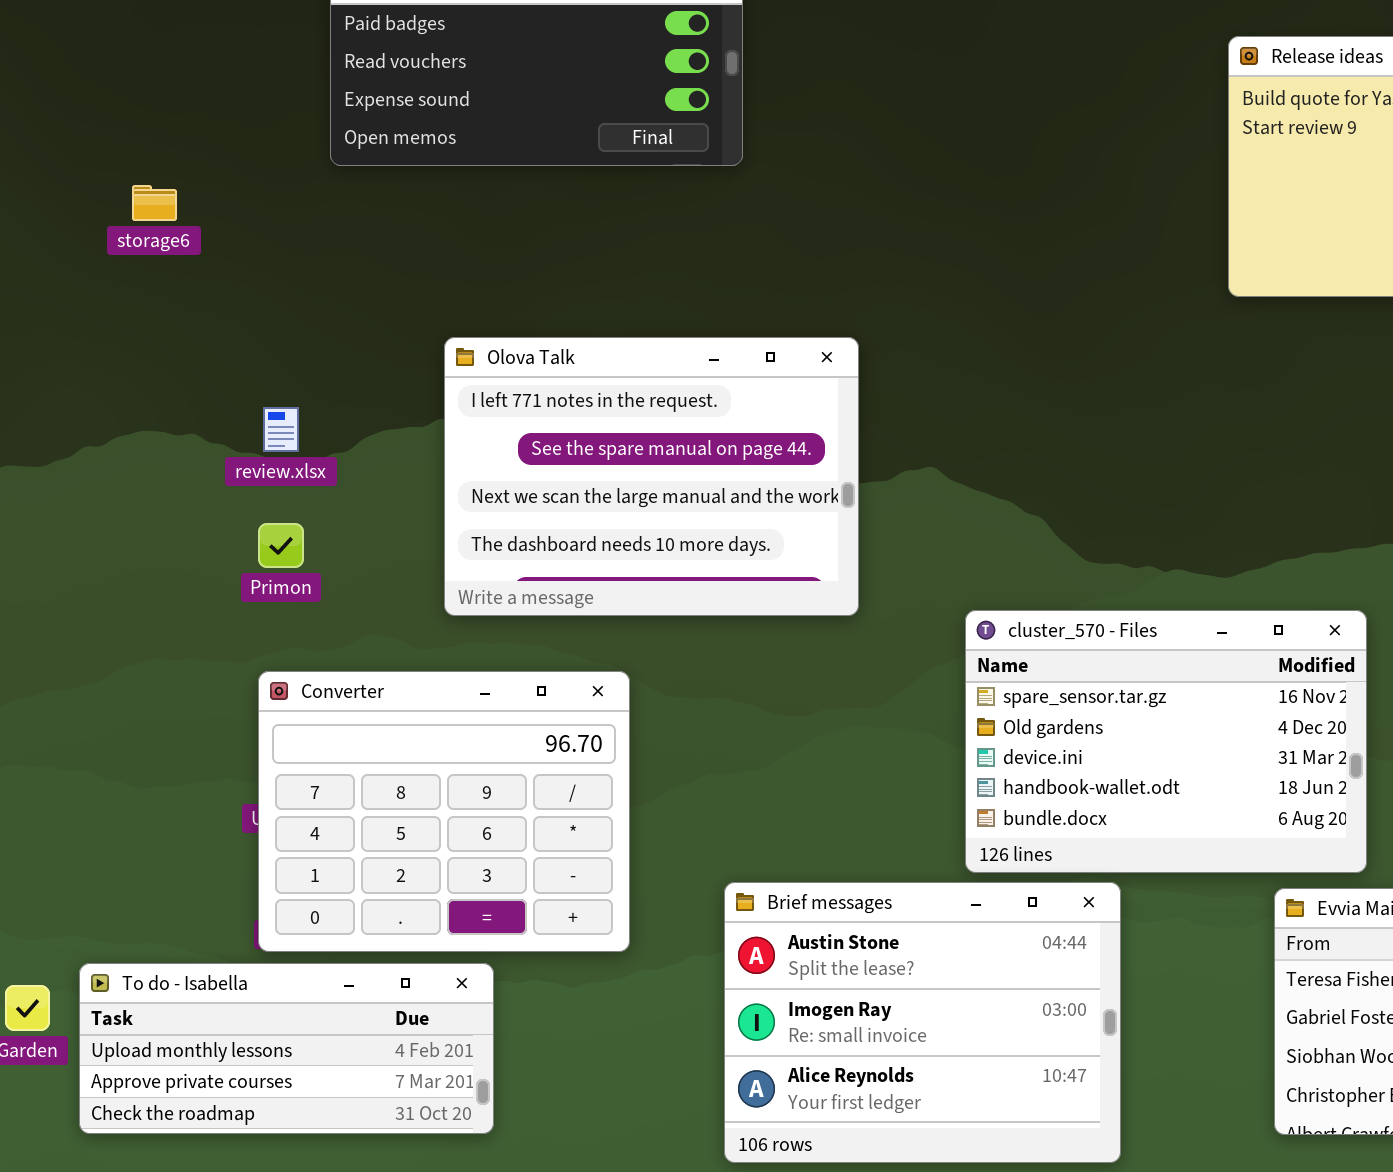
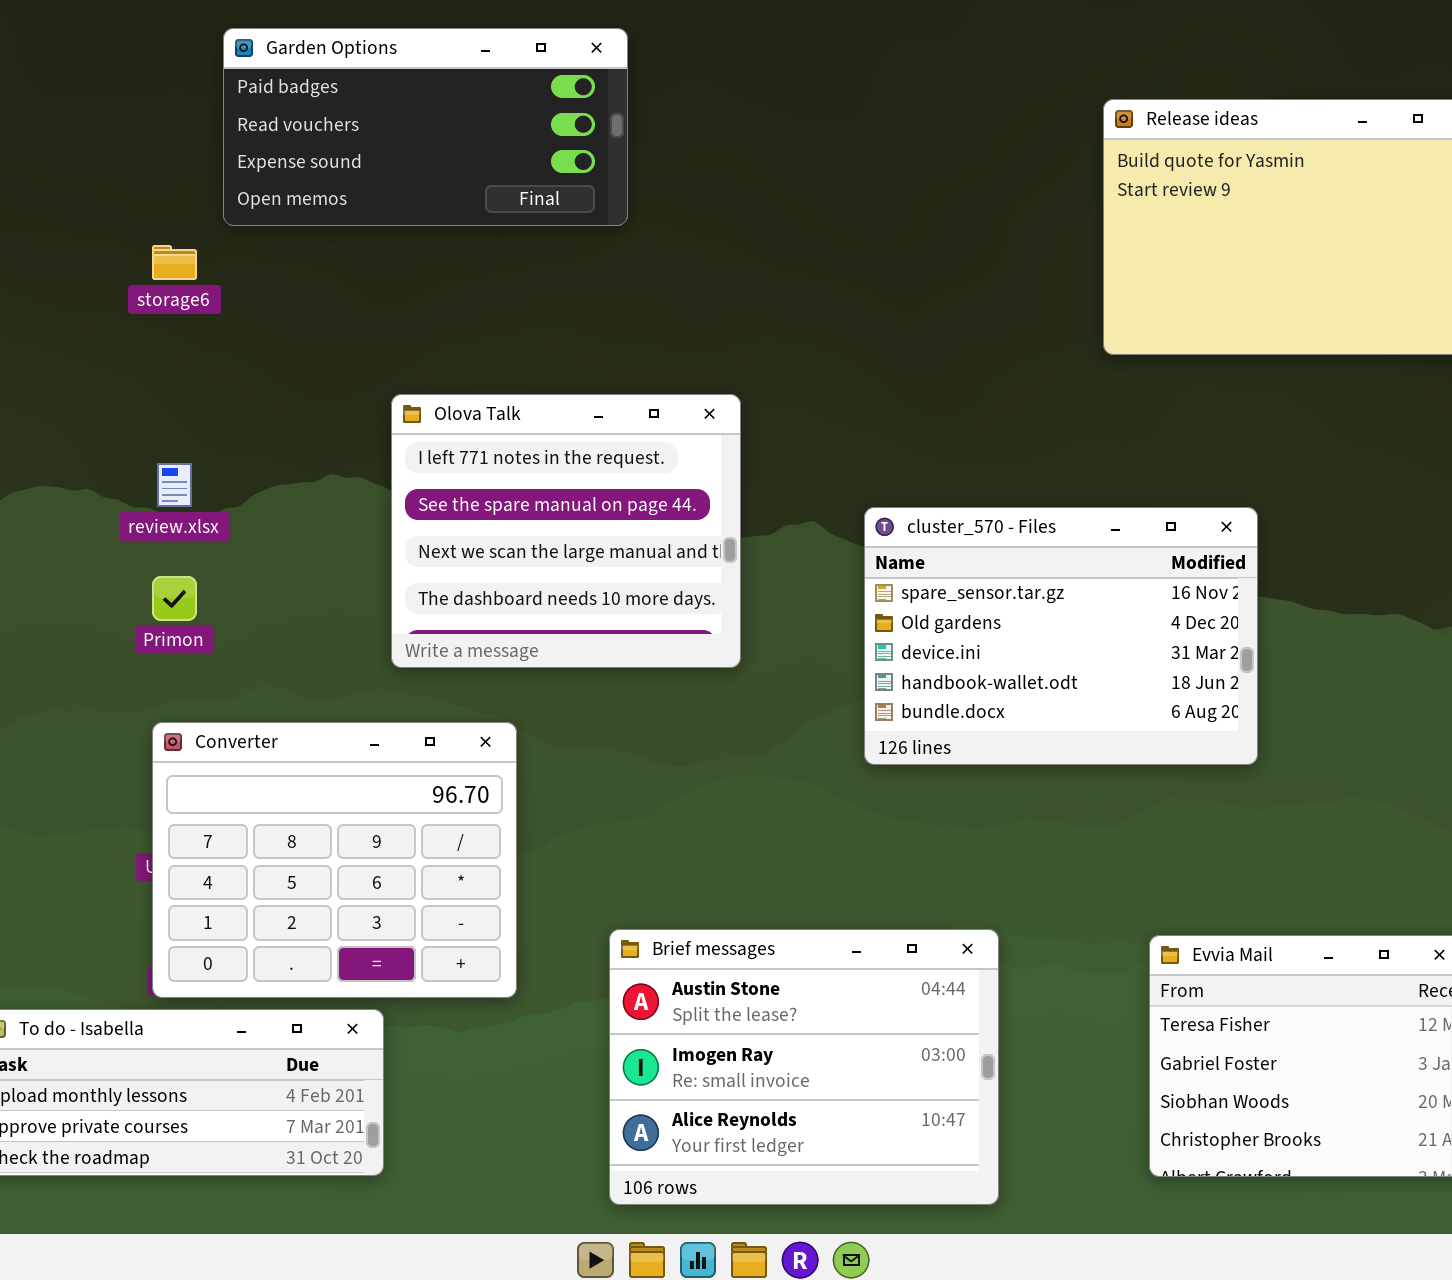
storage6: [132,185,177,221] -> [152,245,197,280], moved
Olova Talk: [444,337,859,616] -> [391,394,741,668], resized
cluster_570 - Files: [965,610,1367,873] -> [864,507,1258,765], moved

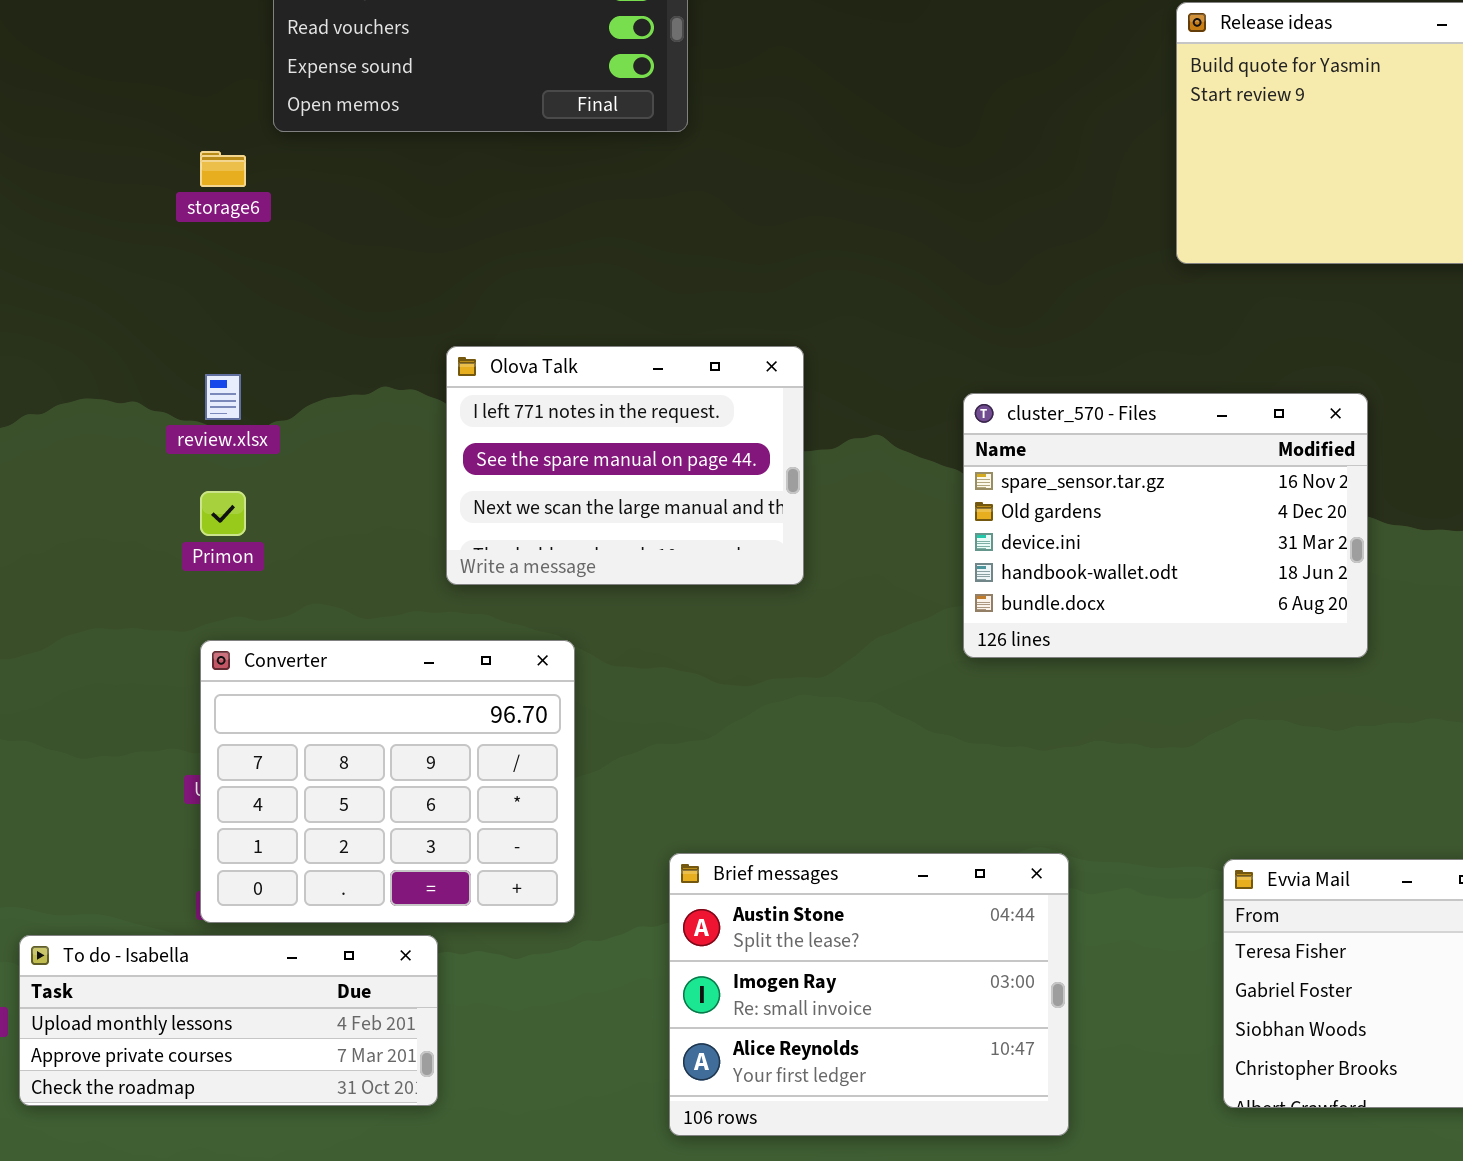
Olova Talk: [391,394,741,668] -> [446,346,804,585], resized
cluster_570 - Files: [864,507,1258,765] -> [963,393,1368,658], moved

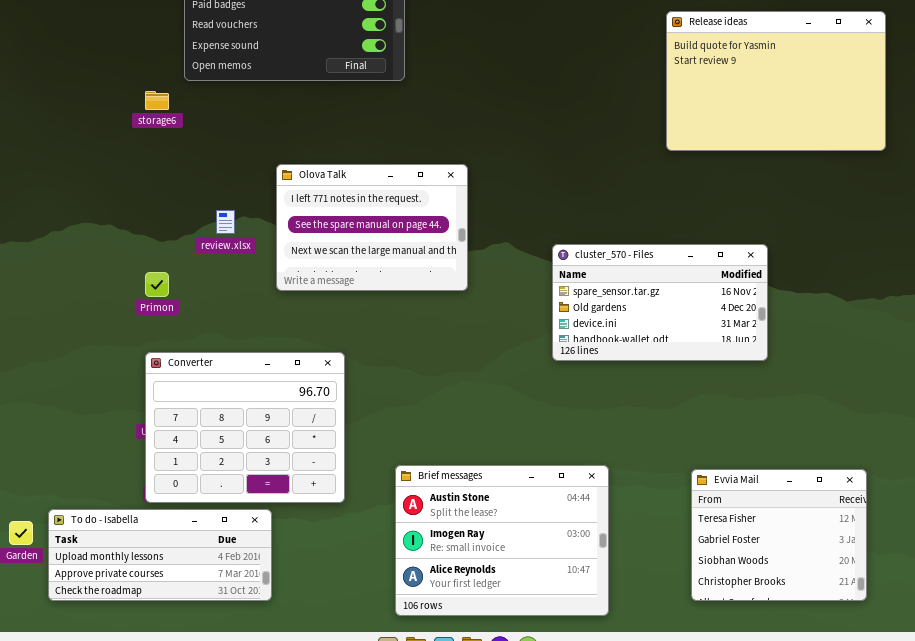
Olova Talk: [446,346,804,585] -> [276,164,468,291], moved
review.xlsx: [205,374,241,420] -> [216,210,235,234], moved
cluster_570 - Files: [963,393,1368,658] -> [552,244,768,361], resized

